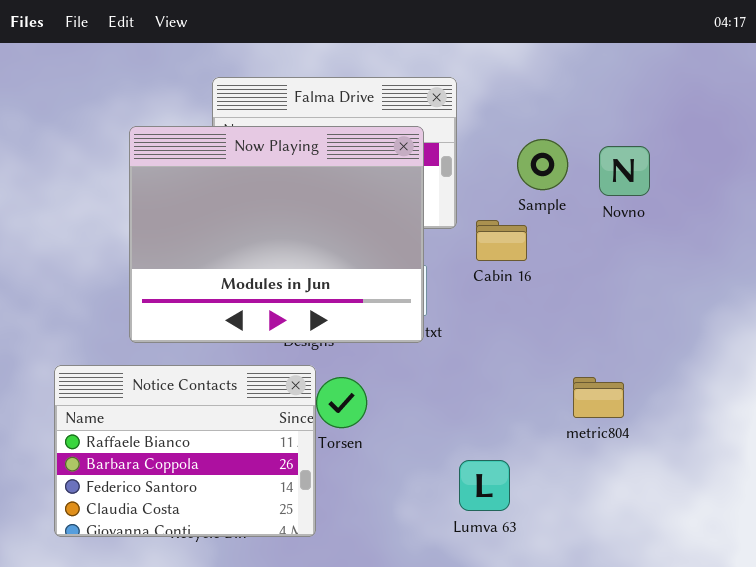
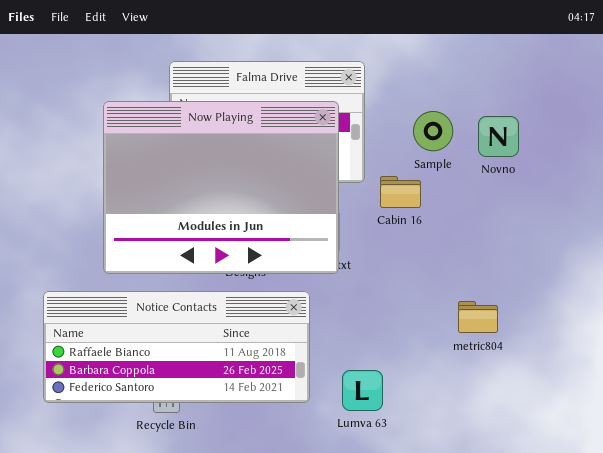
Notice Contacts: [54,365,316,537] -> [43,291,310,403], resized
Lumva 63: [459,460,510,511] -> [342,370,383,411], moved

